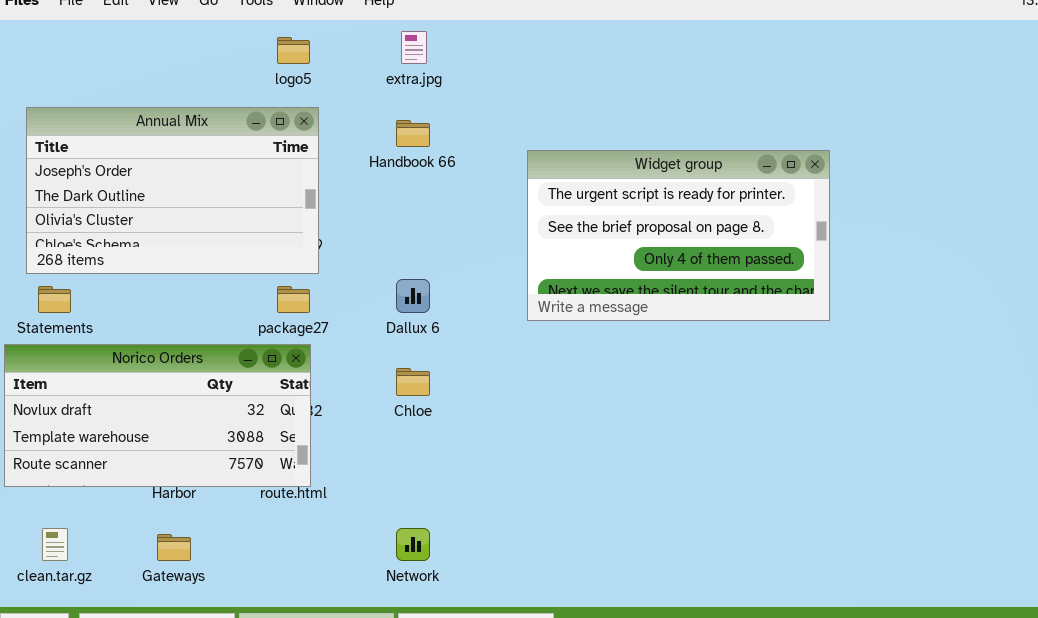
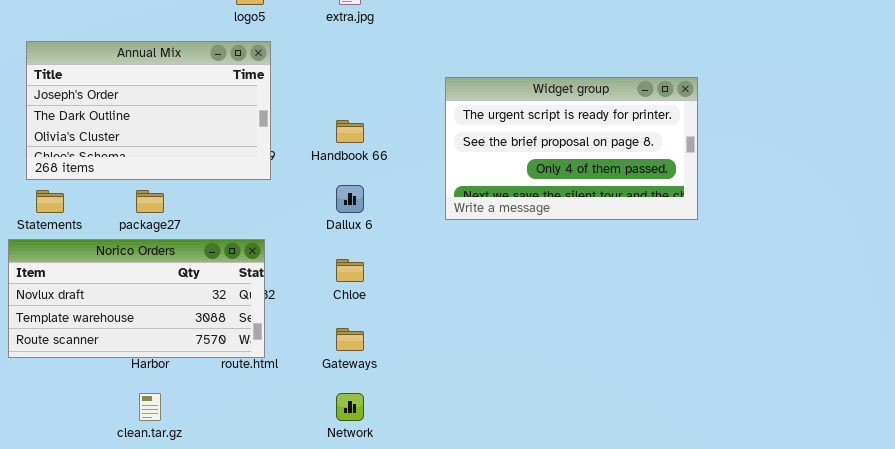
Handbook 66: [396,120,430,147] -> [336,120,364,143], moved
package27: [277,286,310,313] -> [136,190,164,213], moved
clean.tar.gz: [42,528,68,561] -> [139,393,161,421], moved
Gateways: [157,534,191,561] -> [336,328,364,351], moved

